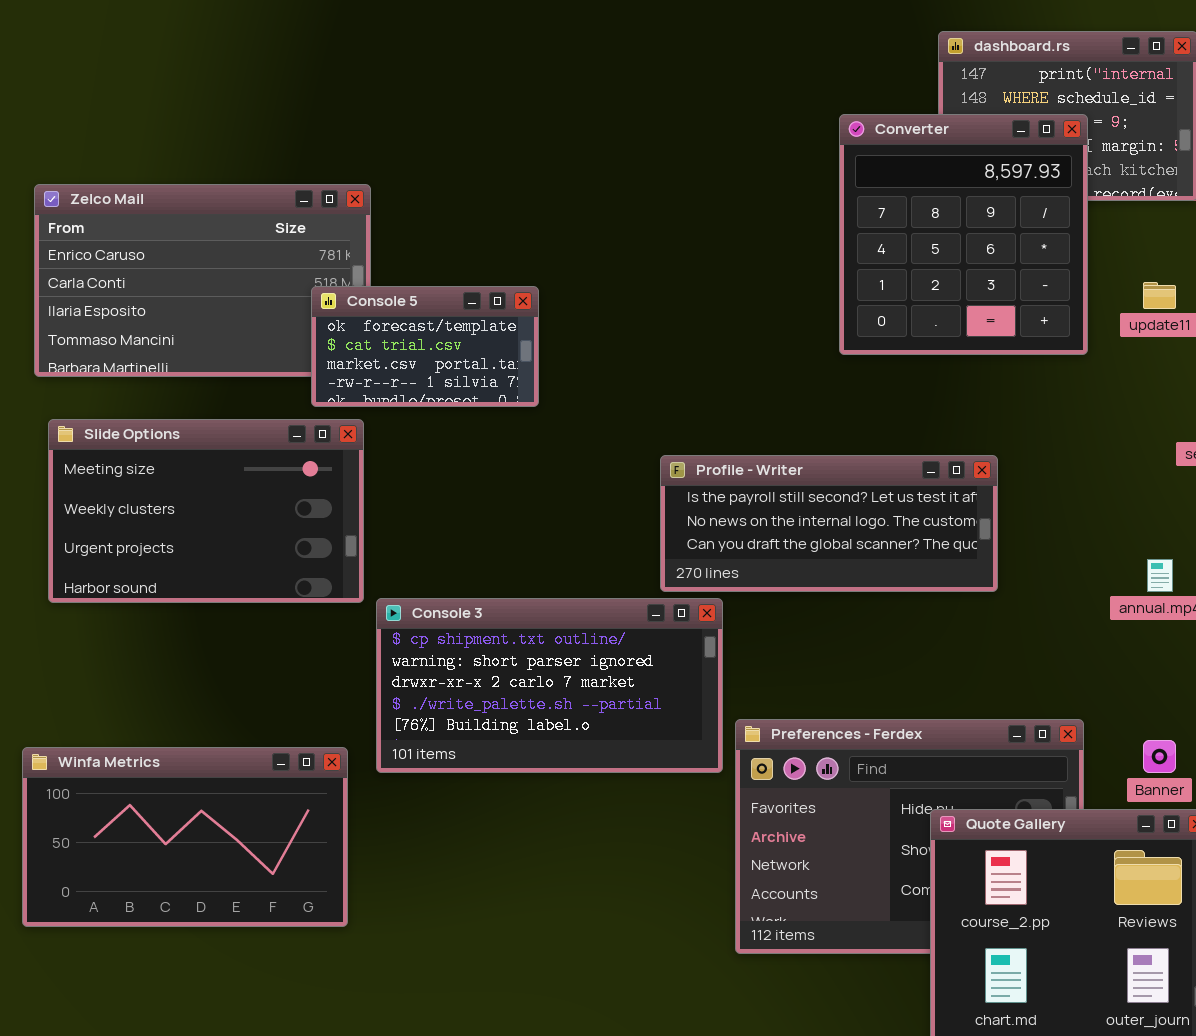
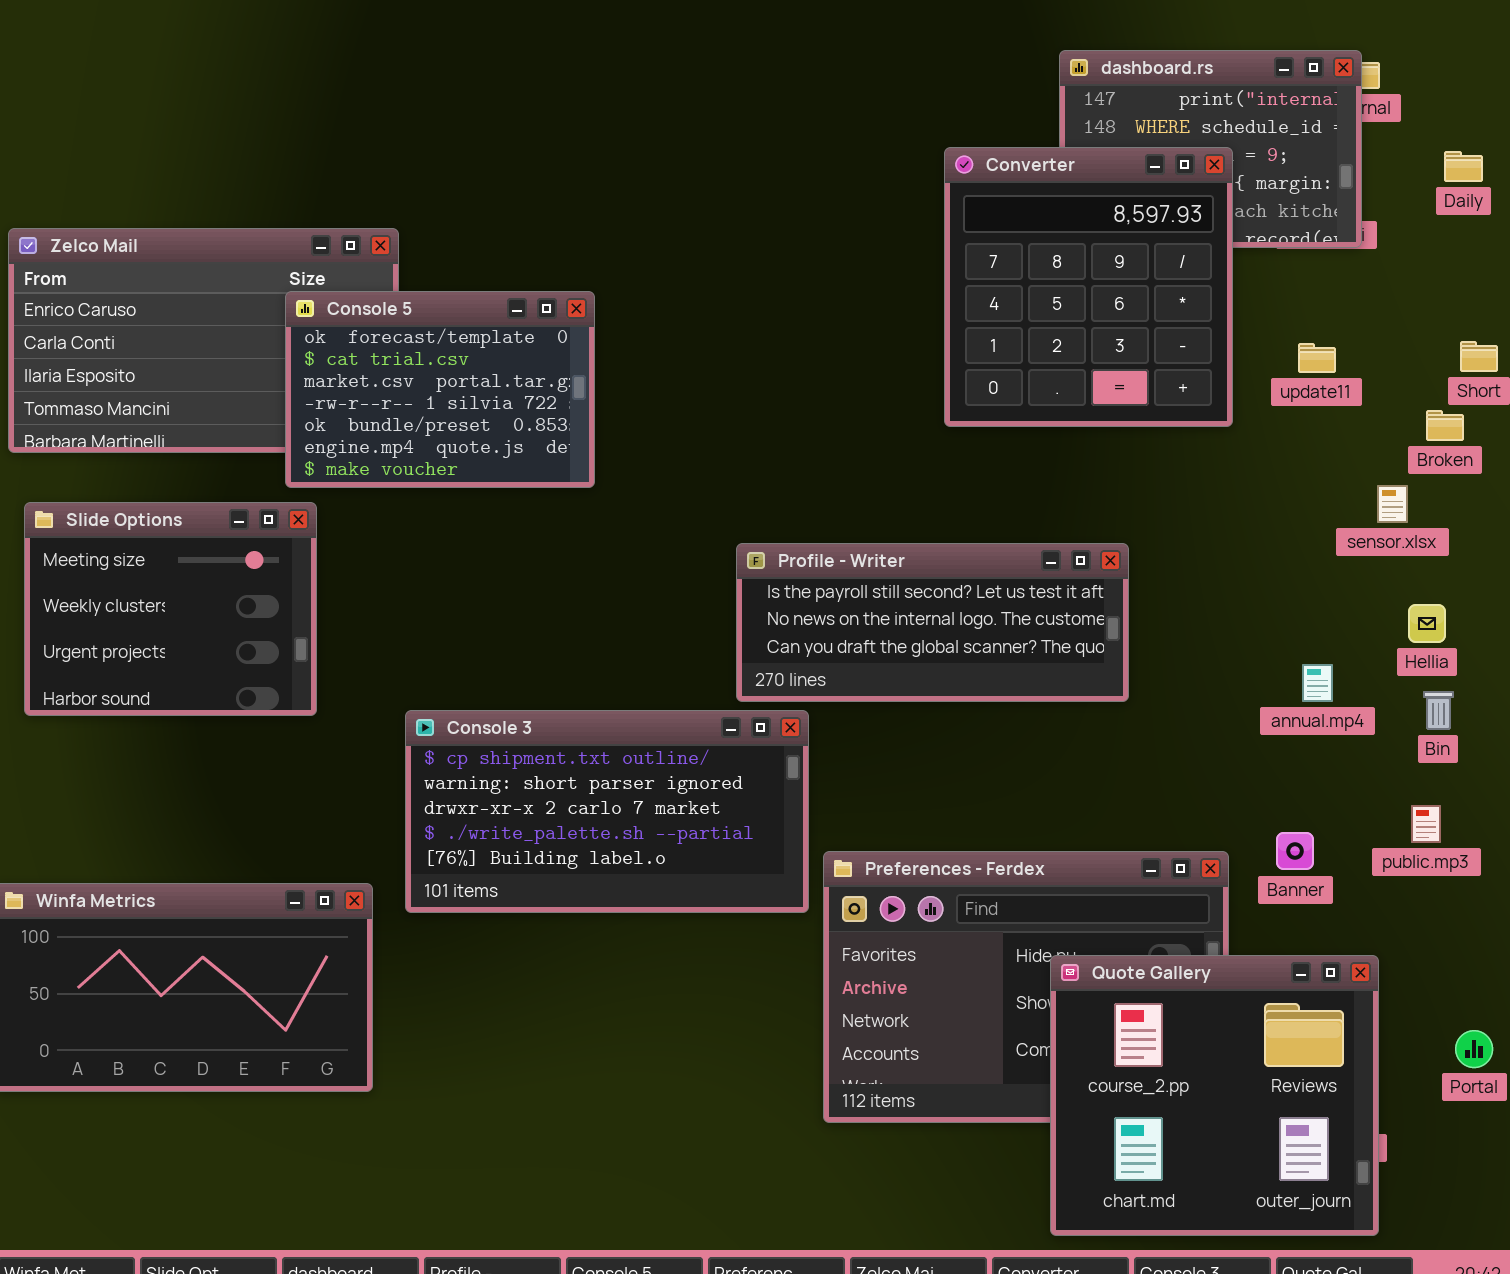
Console 5: [311,286,539,407] -> [285,291,595,488], resized
Slide Options: [48,419,364,603] -> [24,502,317,716], resized
Banner: [1143,740,1176,773] -> [1276,832,1314,870], moved

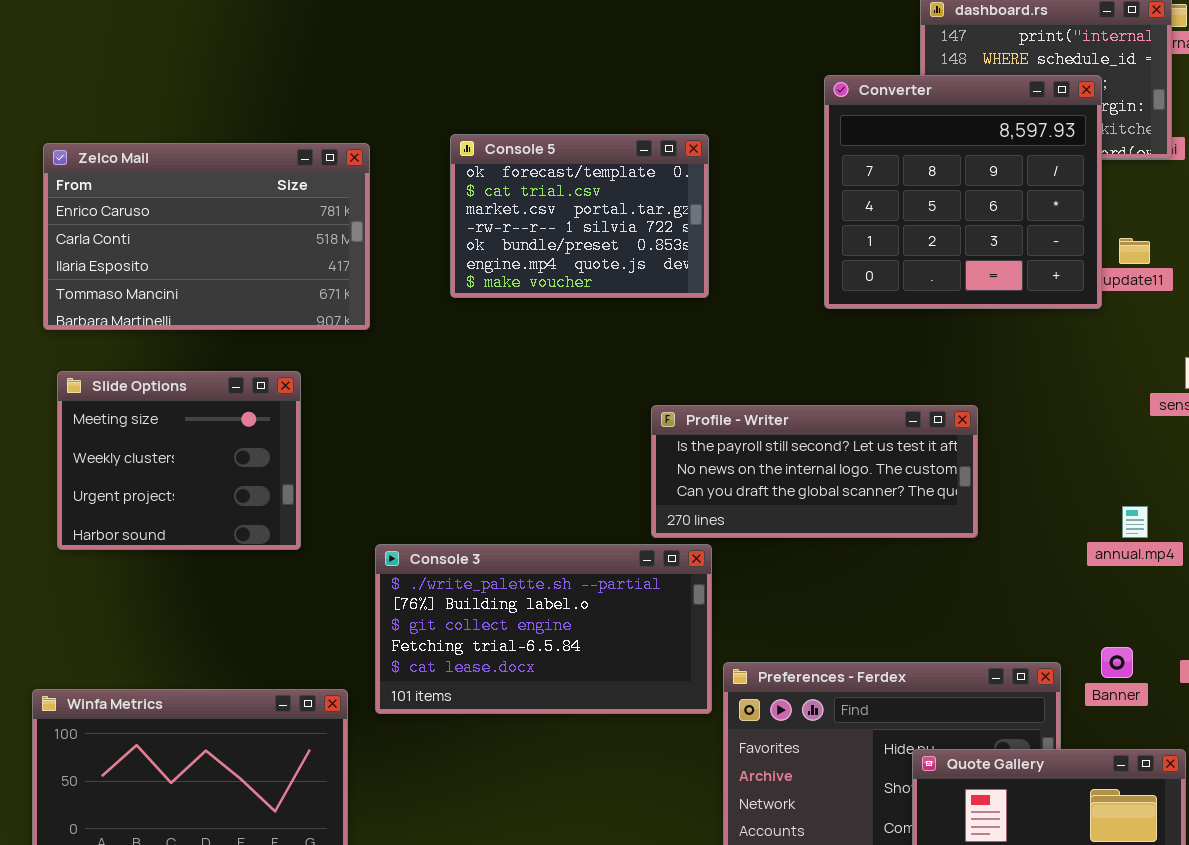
Converter: [944,147,1233,427] -> [824,75,1102,309], resized
Console 5: [285,291,595,488] -> [450,134,709,298], moved
Console 3: [405,710,809,913] -> [375,544,712,714], scrolled down 3 rows

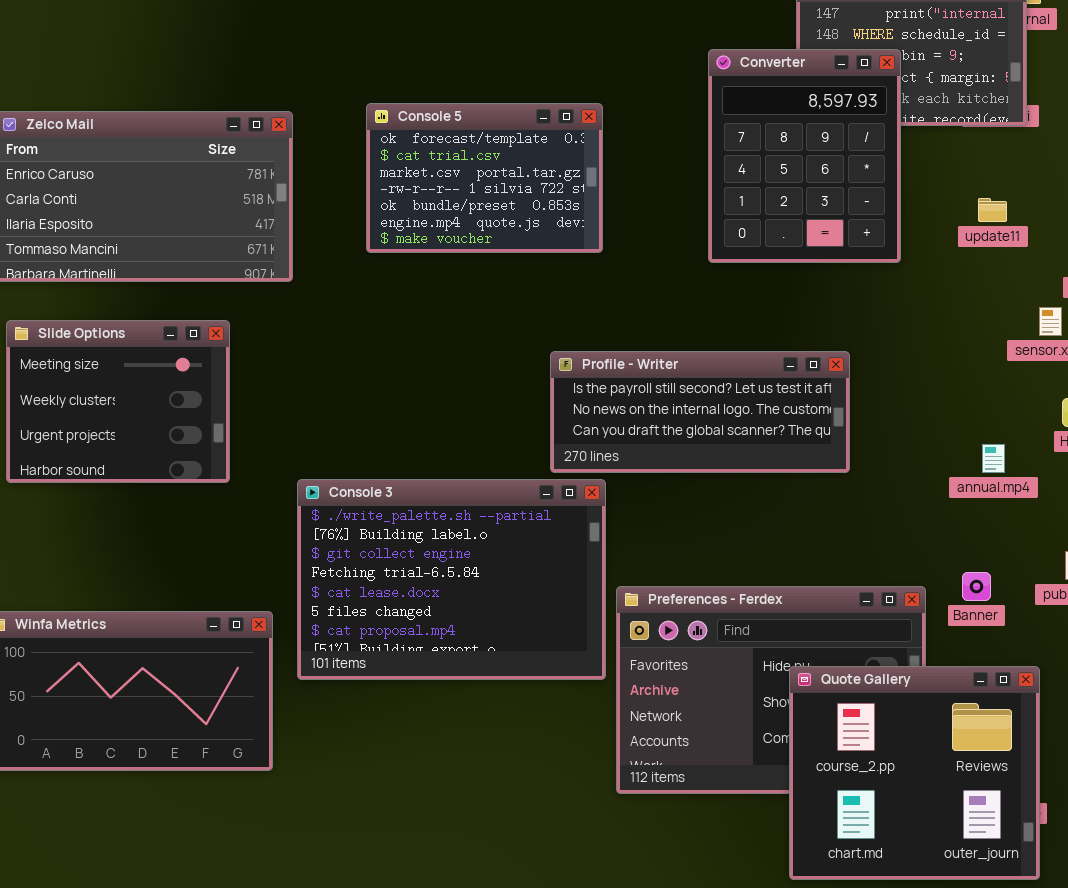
Converter: [824,75,1102,309] -> [708,49,901,263], resized
Console 3: [375,544,712,714] -> [297,479,606,680], resized

